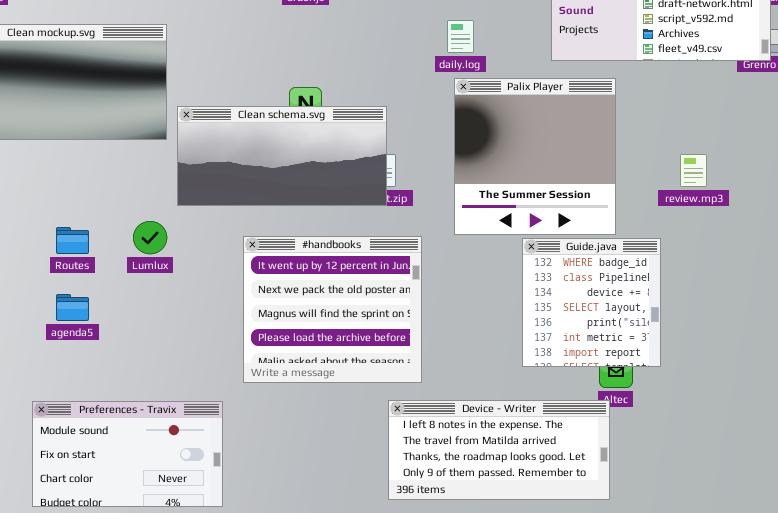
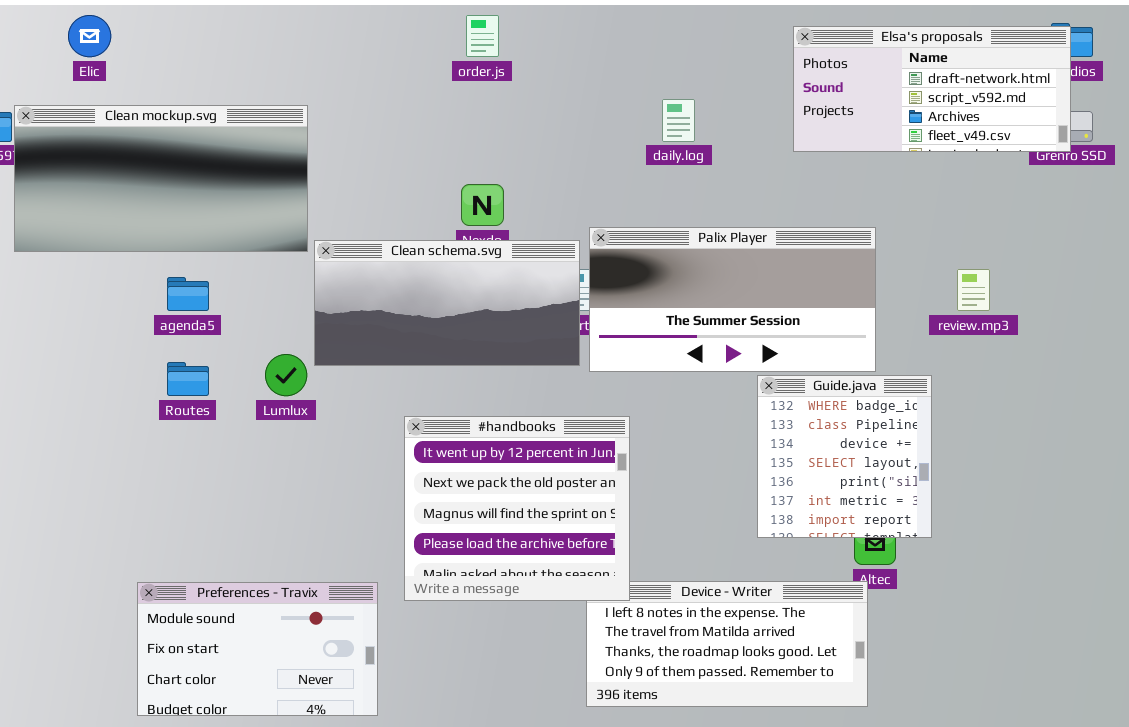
Palix Player: [454,78,616,235] -> [589,227,876,372], resized
Clean schema.svg: [177,106,387,206] -> [314,240,580,366], moved
#handbooks: [243,236,422,383] -> [404,416,630,601], moved
agenda5: [56,294,89,321] -> [167,277,209,311], moved

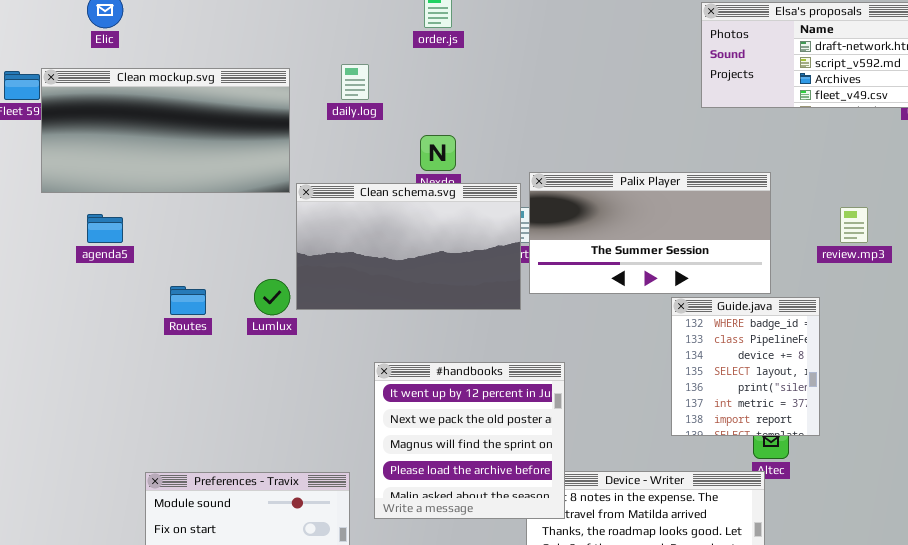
daily.log: [662,99,695,142] -> [341,64,369,100], moved
Clean schema.svg: [314,240,580,366] -> [296,183,521,310], resized
agenda5: [167,277,209,311] -> [87,214,123,243], moved
#handbooks: [404,416,630,601] -> [374,362,565,519], moved

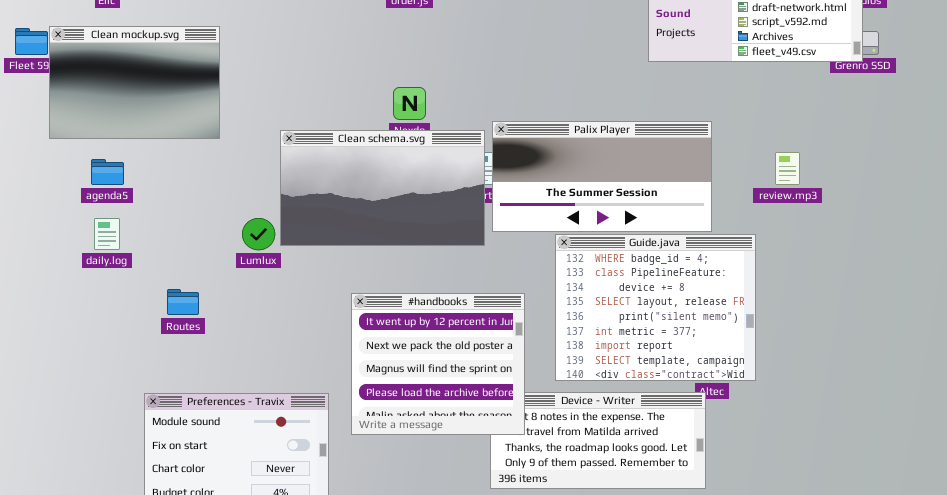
daily.log: [341,64,369,100] -> [94,218,120,250], moved
Clean mockup.svg: [41,68,290,193] -> [49,26,220,139], resized
Routes: [170,286,206,315] -> [167,289,199,315], moved
Guide.java: [671,297,820,436] -> [555,234,756,381], resized

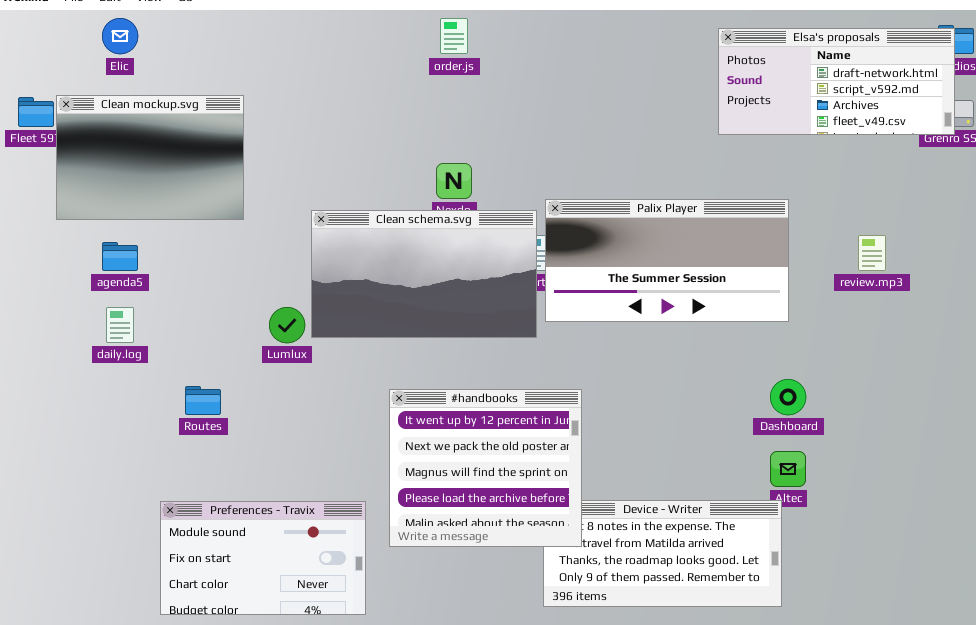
Guide.java: [555,234,756,381] -> none, closed

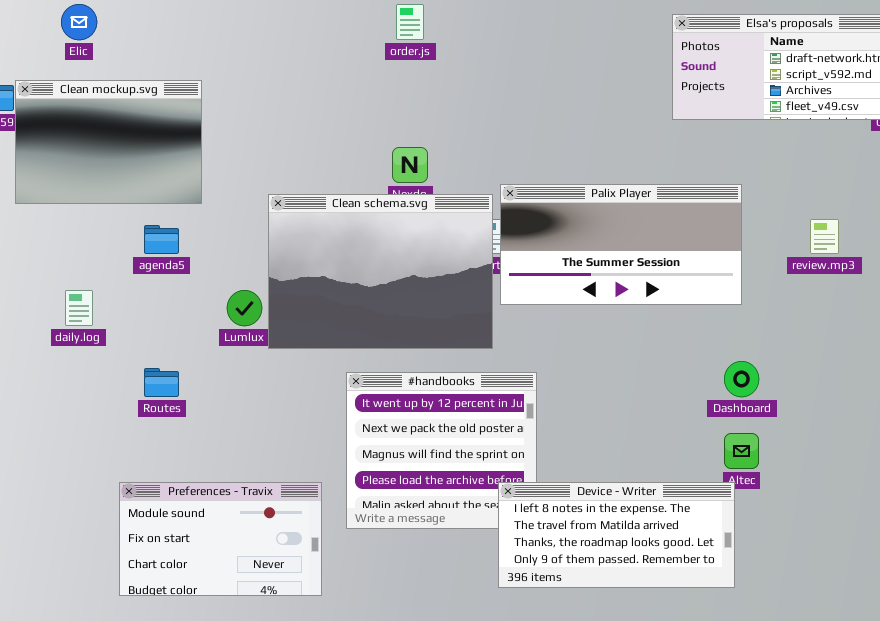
Clean schema.svg: [311,210,537,338] -> [268,194,493,349], resized
agenda5: [102,242,138,271] -> [144,225,179,254], moved
Device - Writer: [543,500,782,607] -> [498,482,735,588], raised

